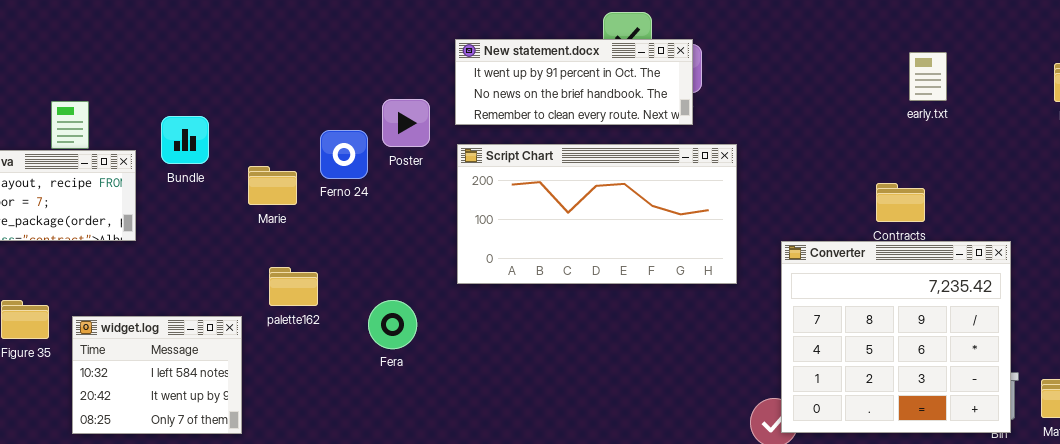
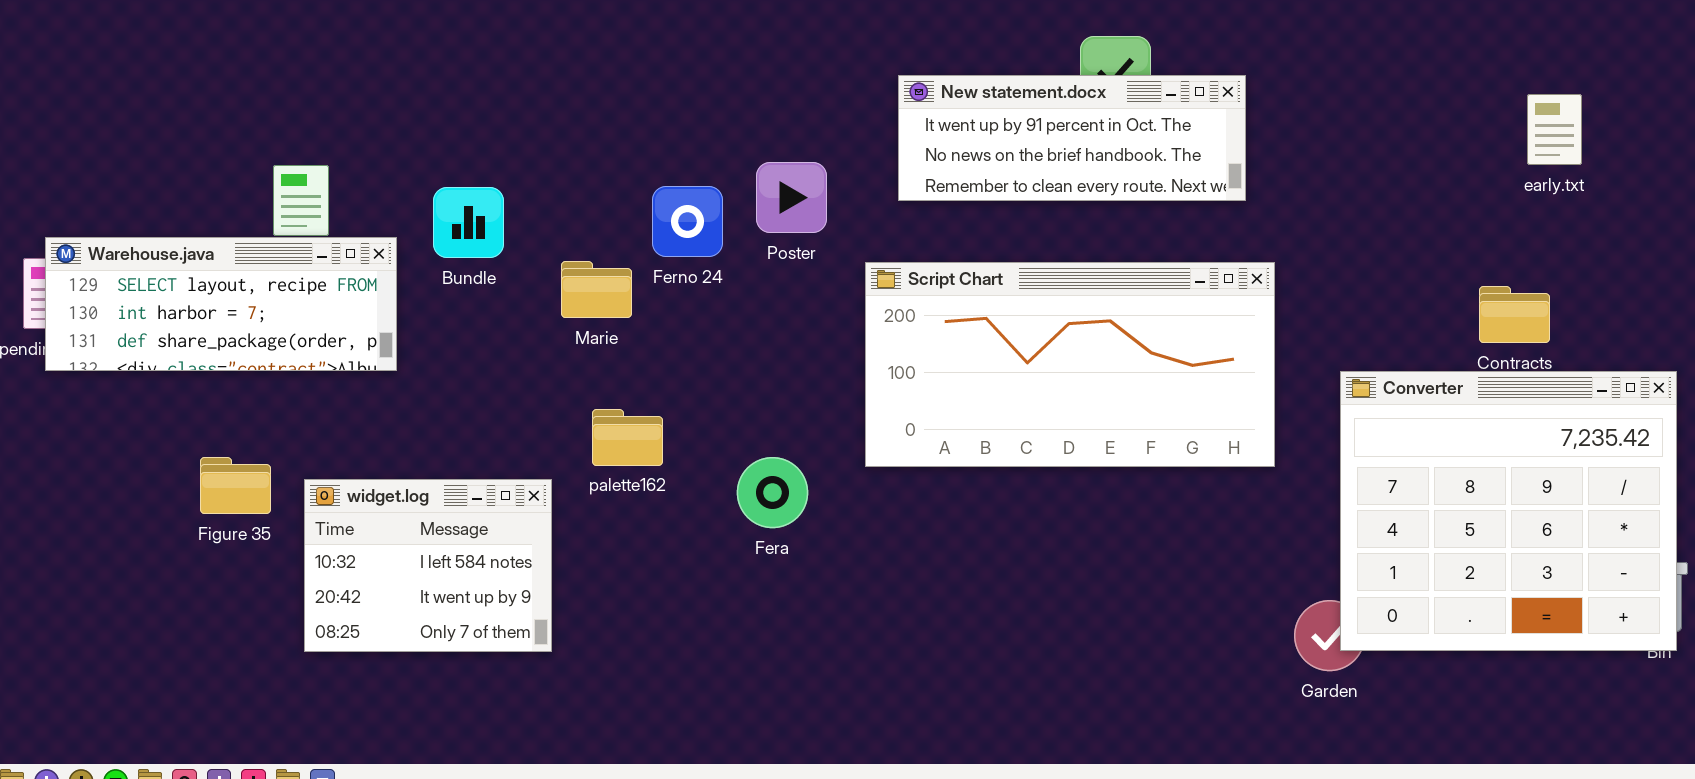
New statement.docx: [455,39,693,125] -> [898,75,1246,201], moved
Ferno 24: [320,130,368,179] -> [652,186,723,257], moved
Script Chart: [457,144,737,284] -> [865,262,1275,467], moved

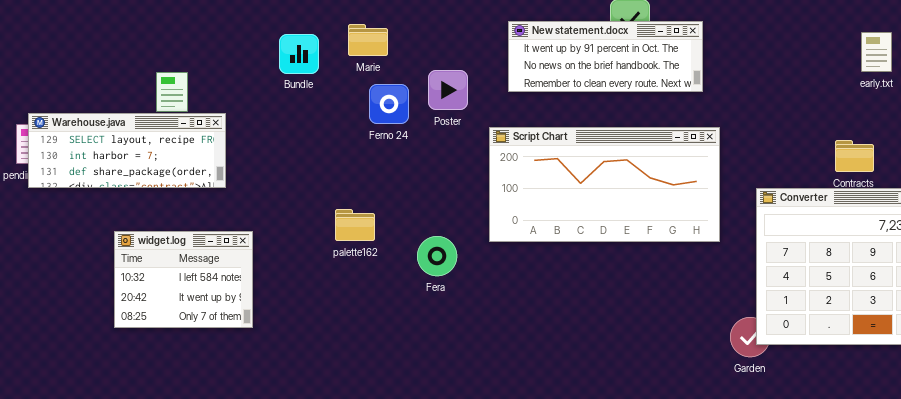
Bundle: [433,187,504,258] -> [279,34,319,74], moved
Marie: [561,261,632,318] -> [348,24,388,56], moved
widget.log: [304,479,552,652] -> [114,231,253,328], moved

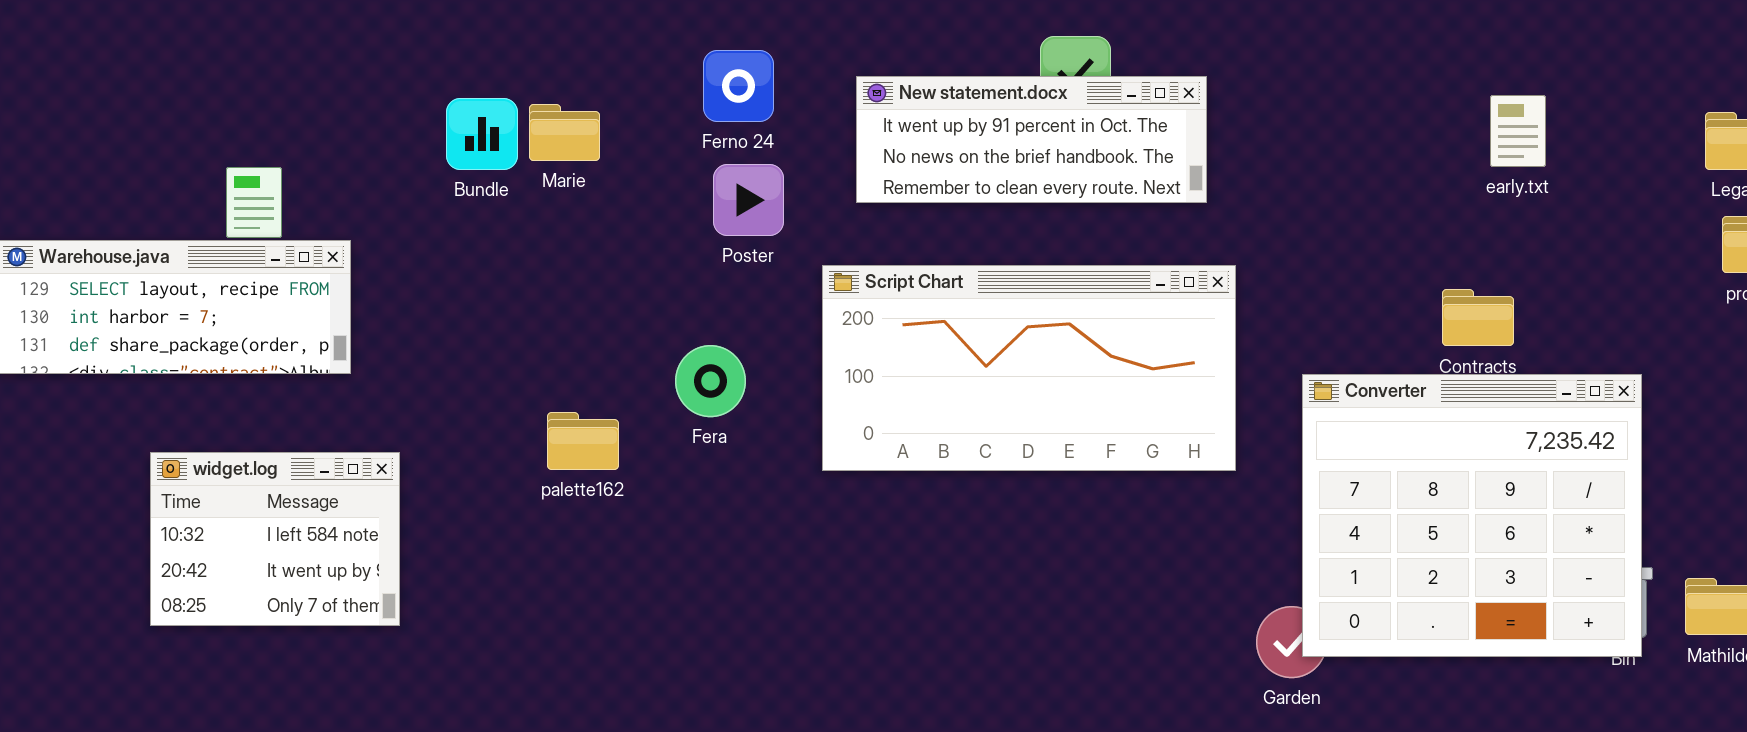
Marie: [348,24,388,56] -> [529,104,600,161], moved
Ferno 24: [369,84,409,124] -> [703,50,774,122], moved
Fera: [417,236,457,276] -> [675,345,746,417], moved

